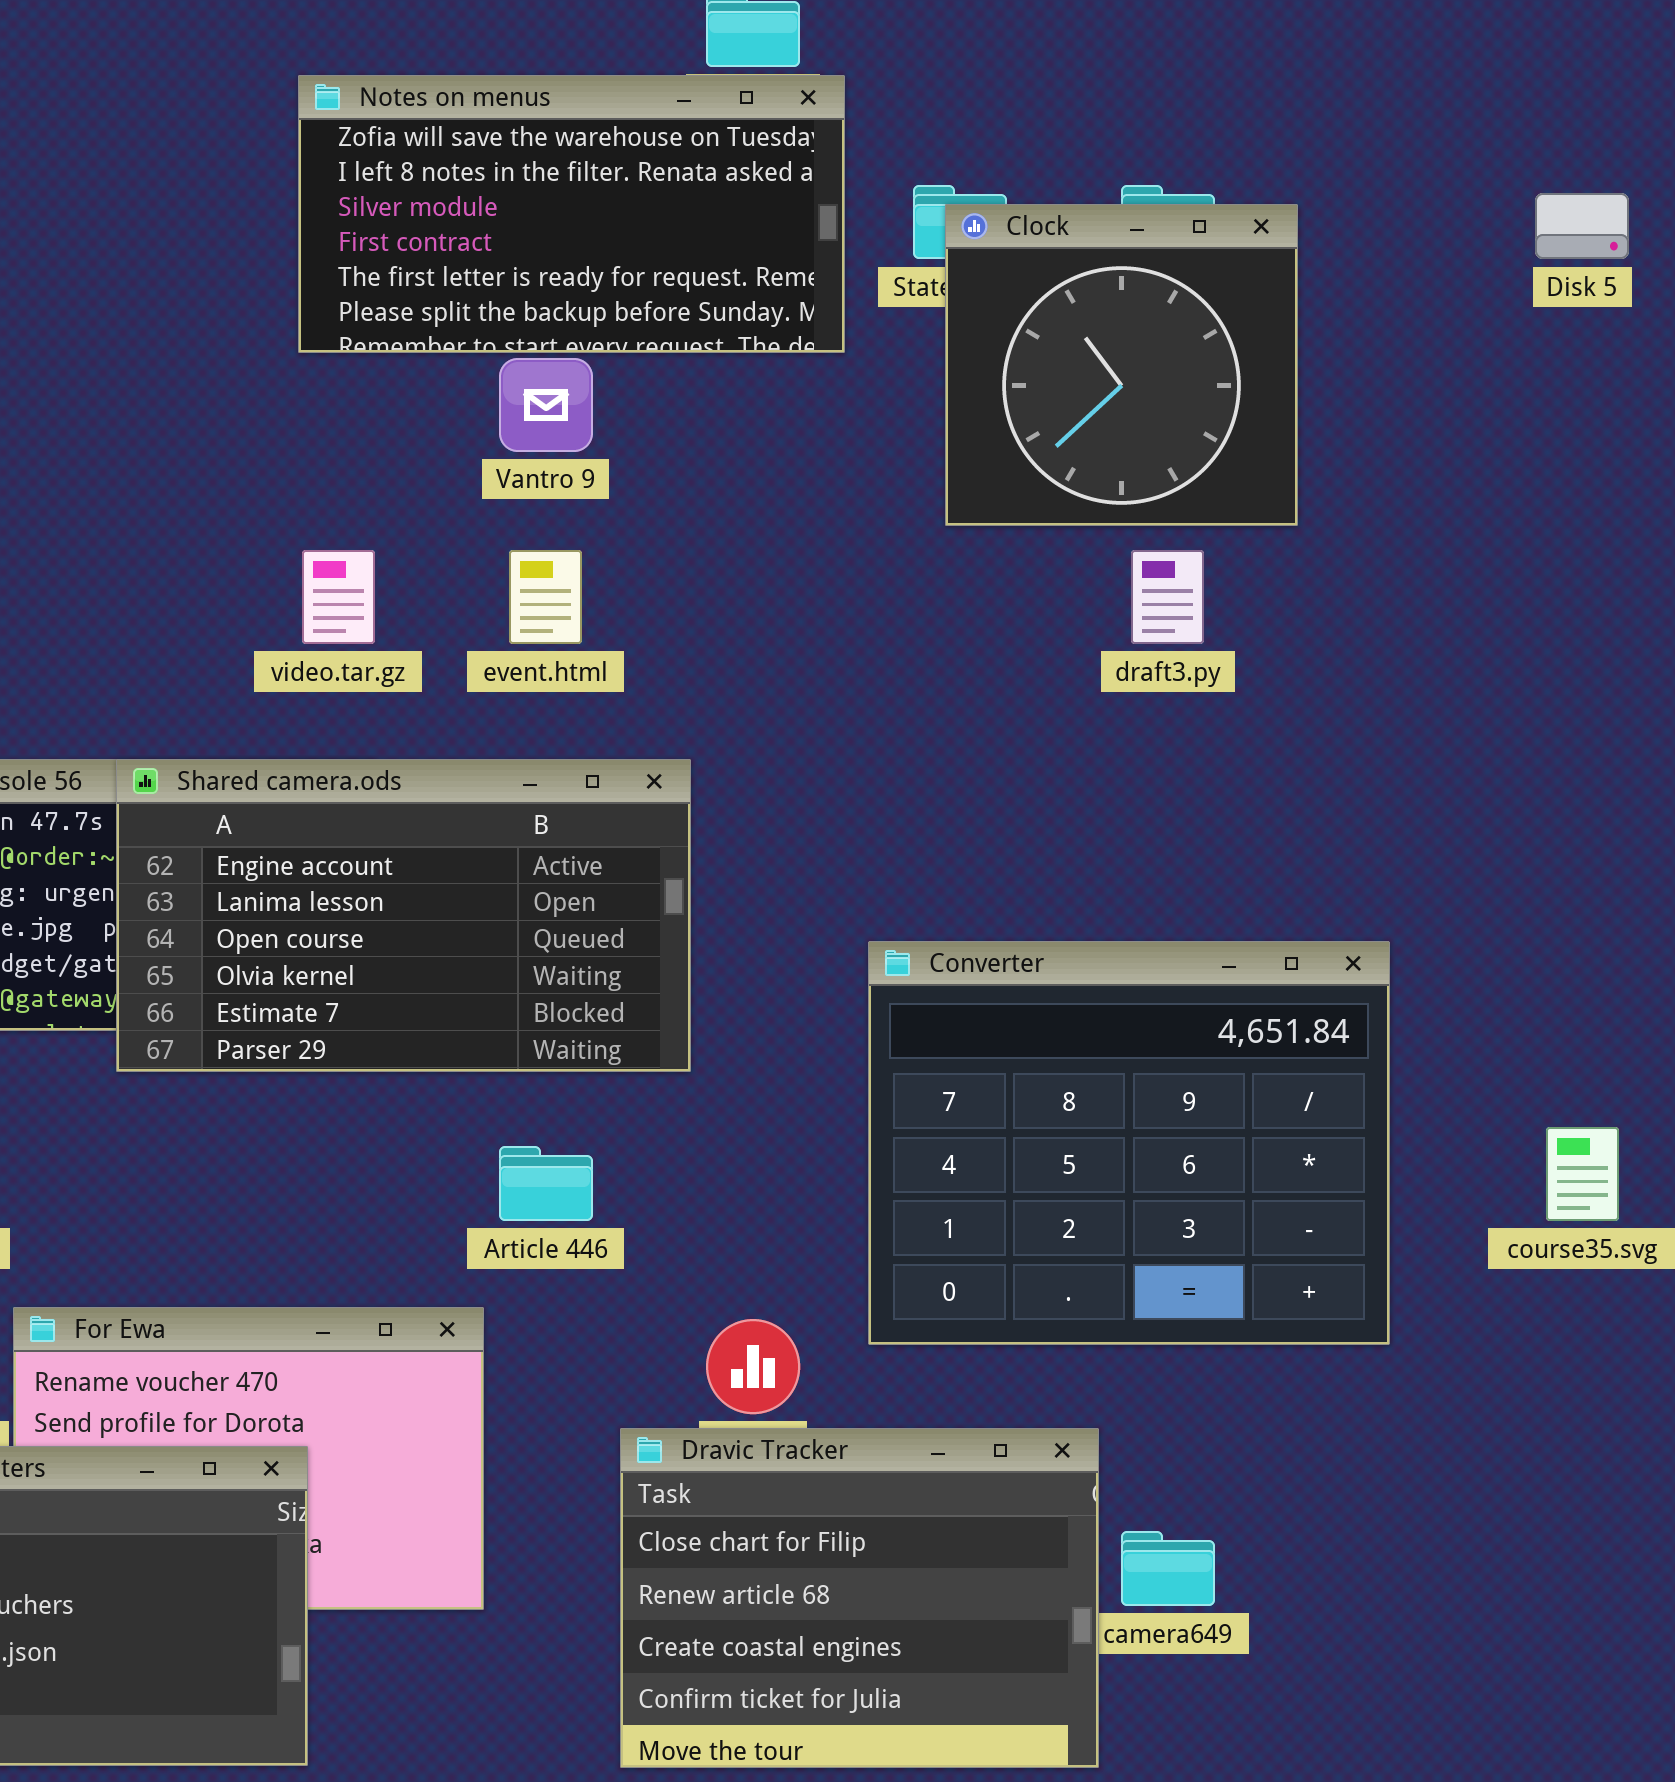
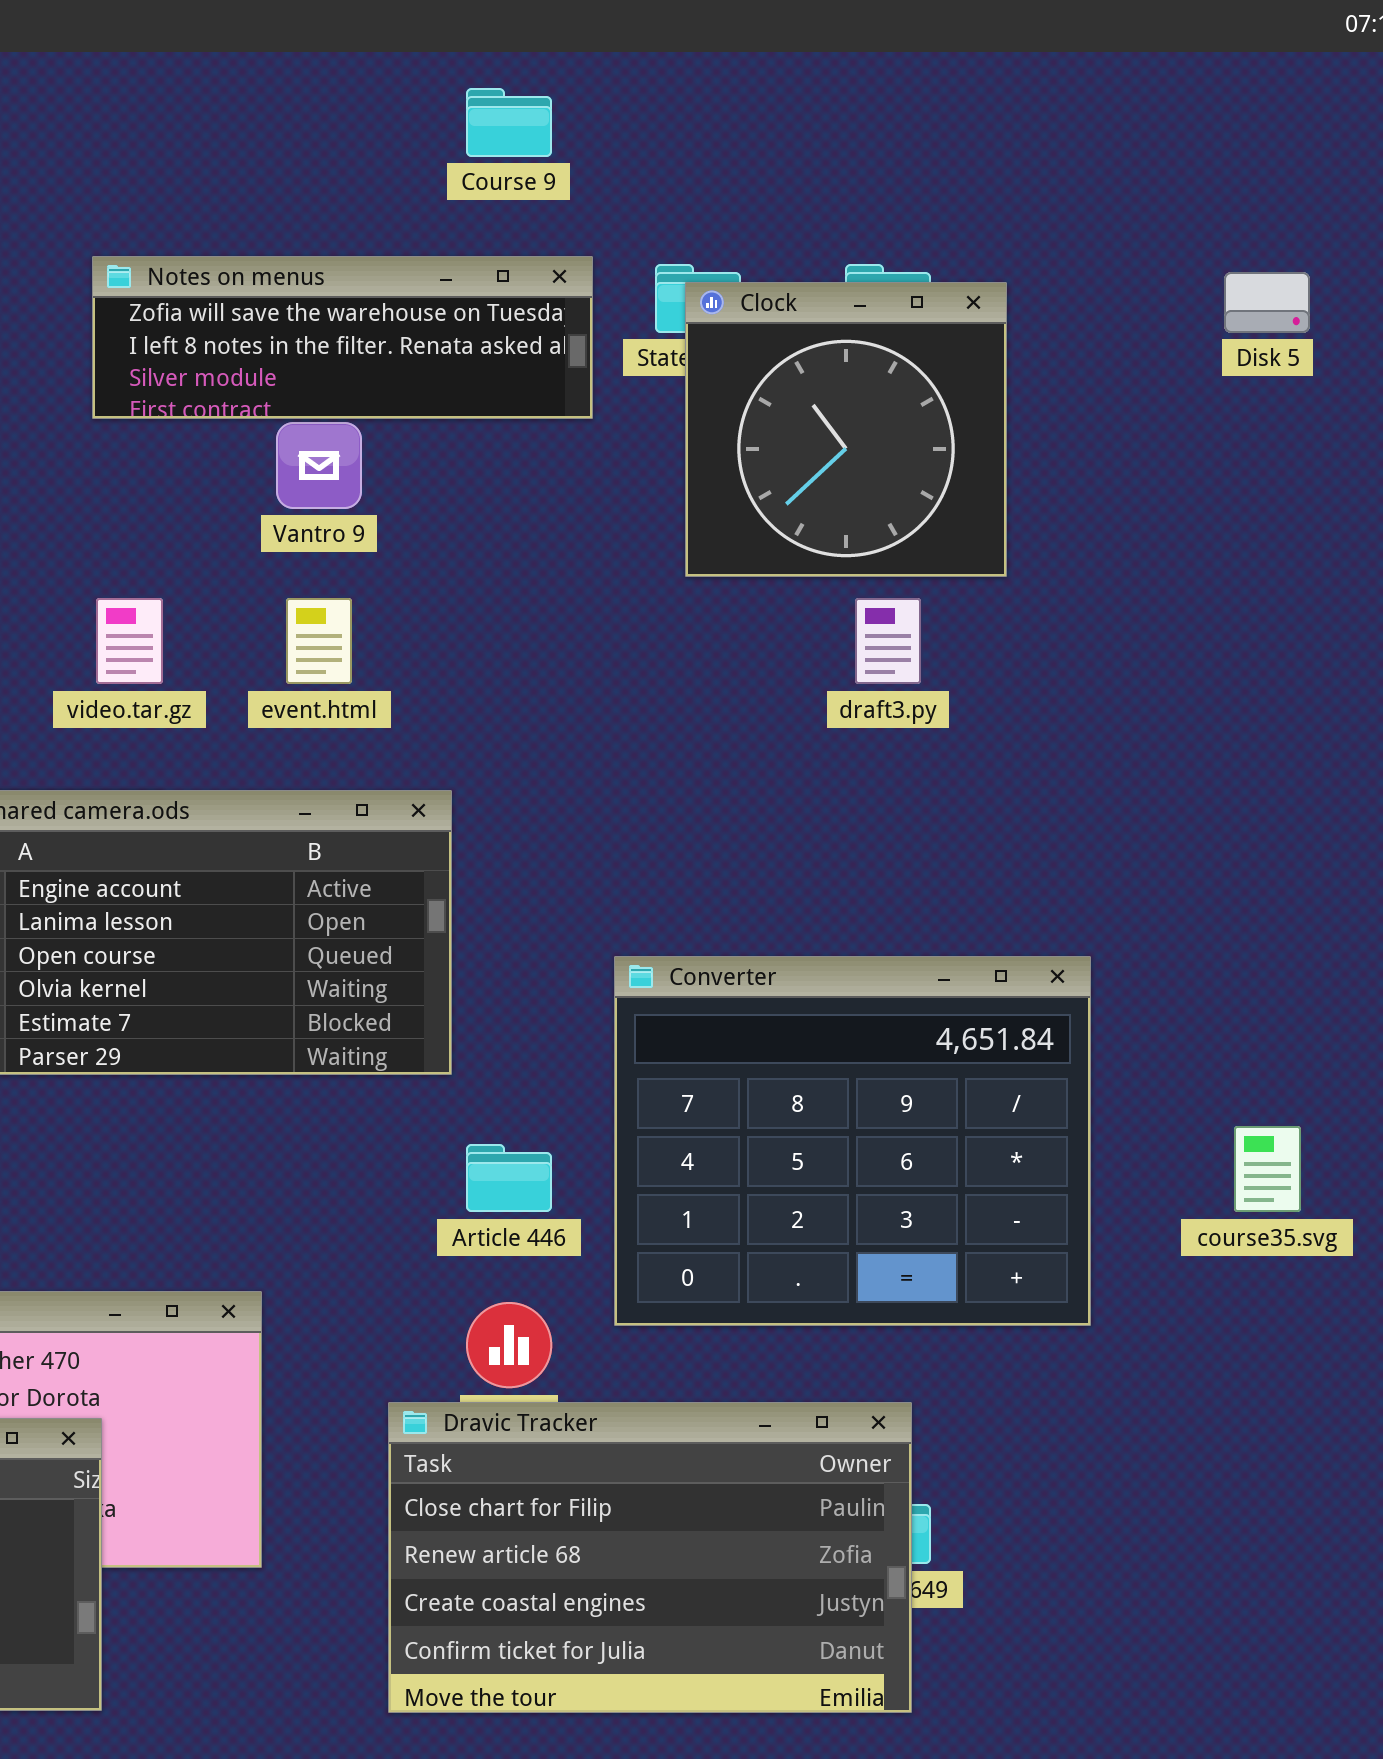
Notes on menus: [298,75,845,353] -> [92,256,593,419], resized
Article 446: [499,1146,593,1221] -> [466,1144,552,1212], moved
Dravic Tracker: [620,1428,1099,1768] -> [388,1402,912,1713], resized

